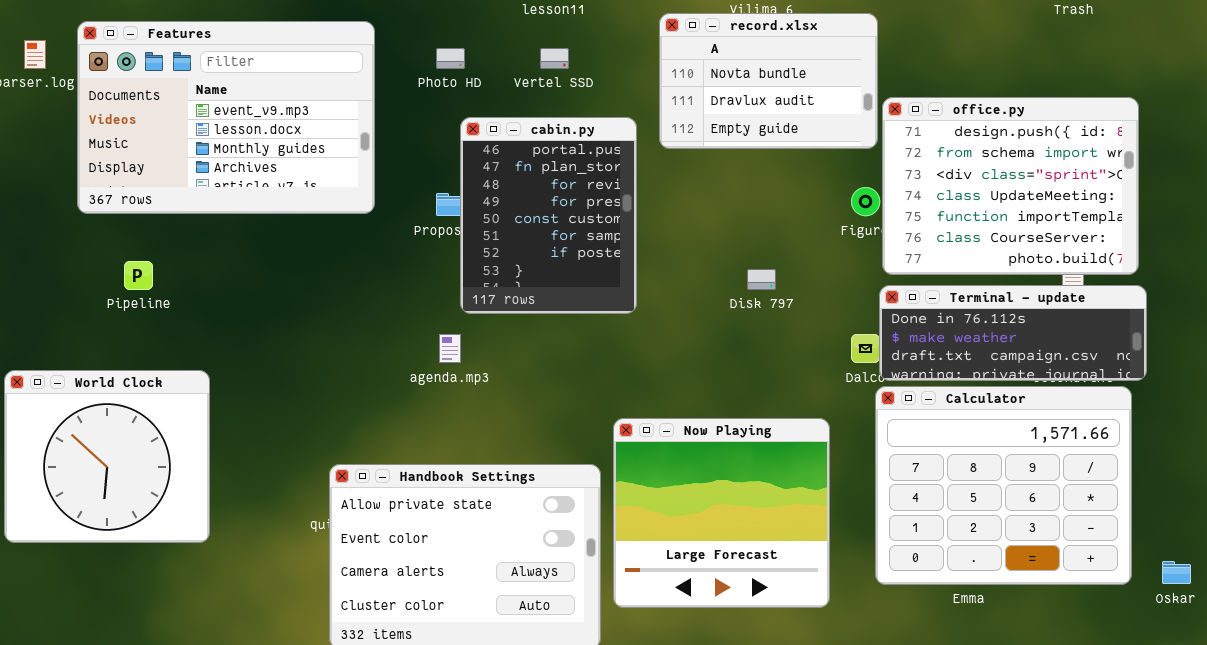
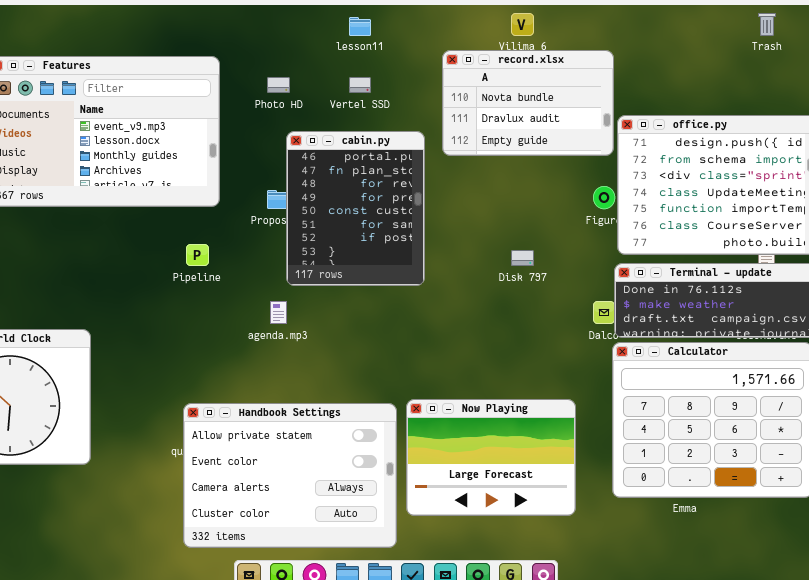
Pipeline: [124,261,153,290] -> [186,244,209,266], moved
Now Playing: [613,418,830,608] -> [406,399,576,516], resized

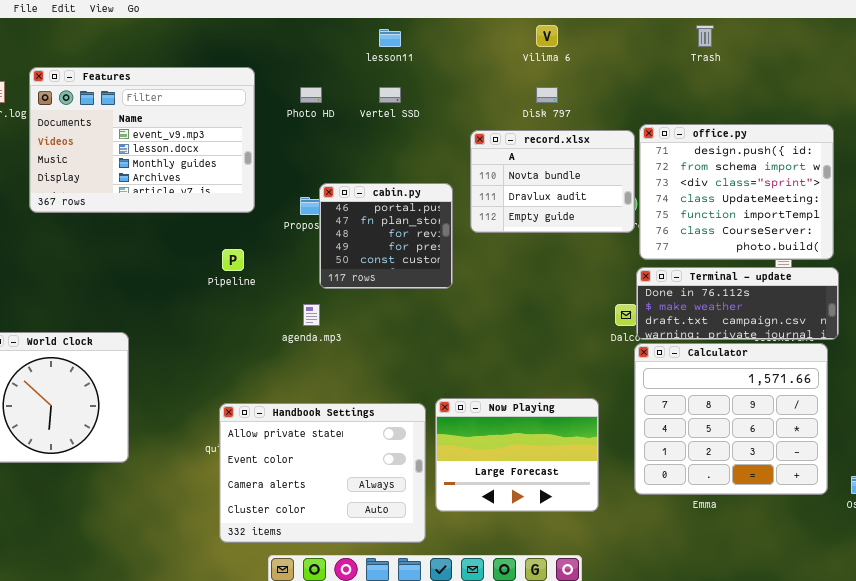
Trash: [758,13,776,36] -> [696,25,714,47], moved
record.xlsx: [442,50,614,156] -> [470,130,635,233], moved
cabin.py: [286,131,425,286] -> [319,183,453,289], resized
Disk 797: [511,250,534,266] -> [536,87,558,103], moved

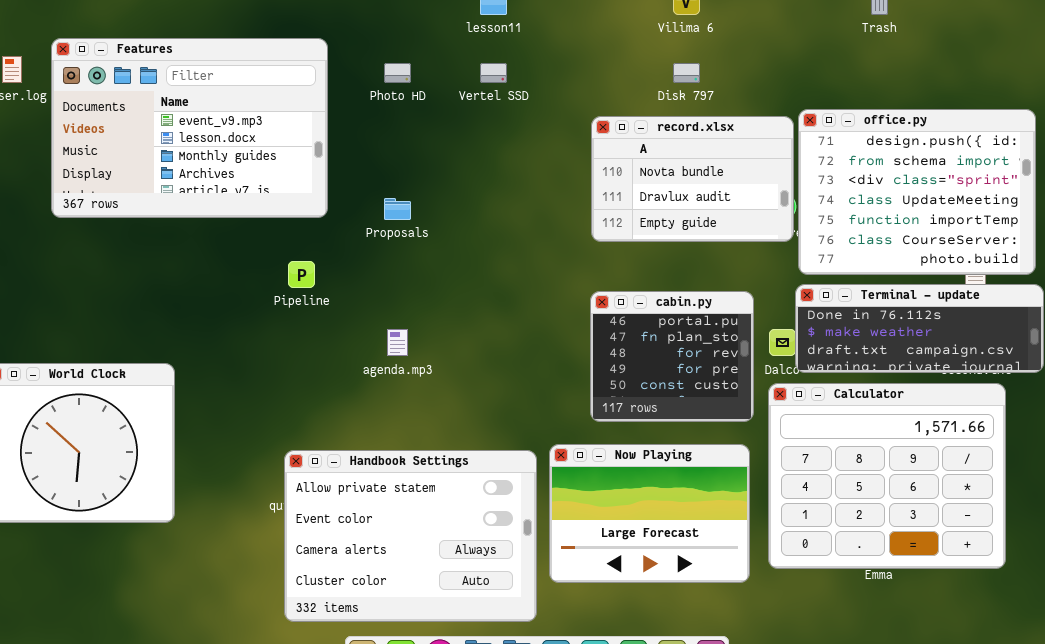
cabin.py: [319,183,453,289] -> [590,291,754,422], moved
Calculator: [634,343,828,495] -> [768,383,1006,569], moved

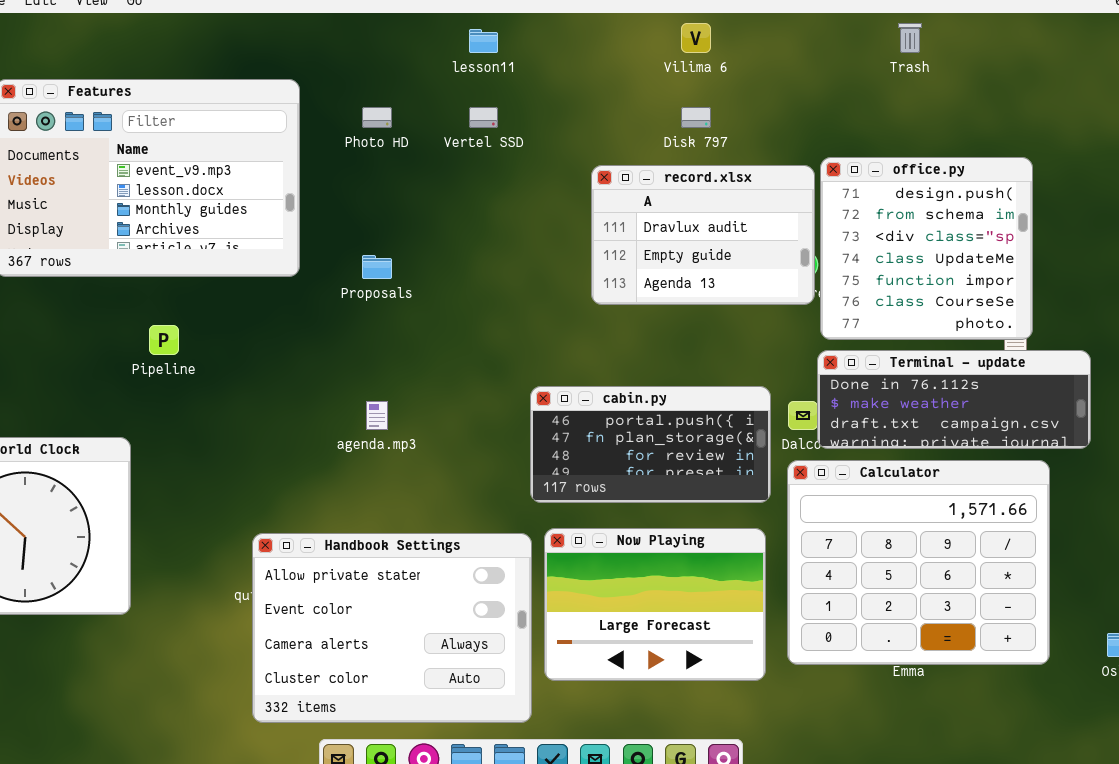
office.py: [798,109,1036,275] -> [820,157,1033,340], resized
record.xlsx: [591,116,794,242] -> [591,165,815,305], scrolled down 1 row
Pipeline: [288,261,315,288] -> [149,325,179,355], moved
cabin.py: [590,291,754,422] -> [530,386,771,503], resized

